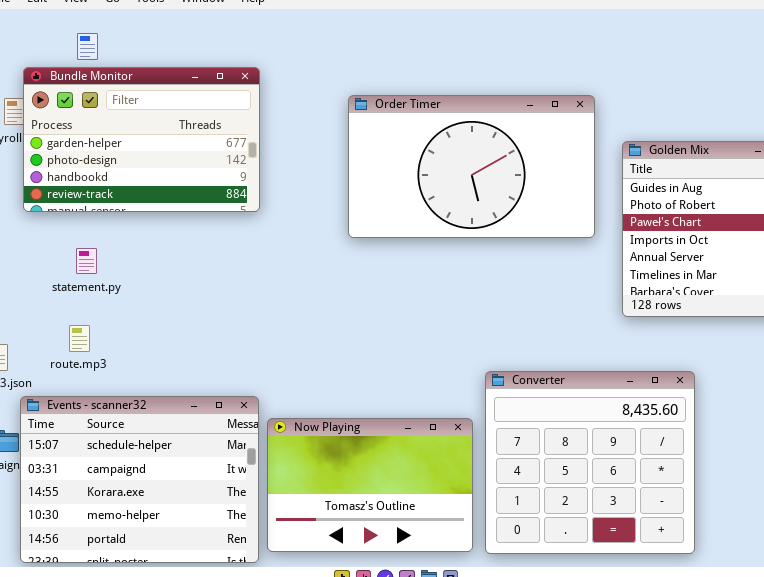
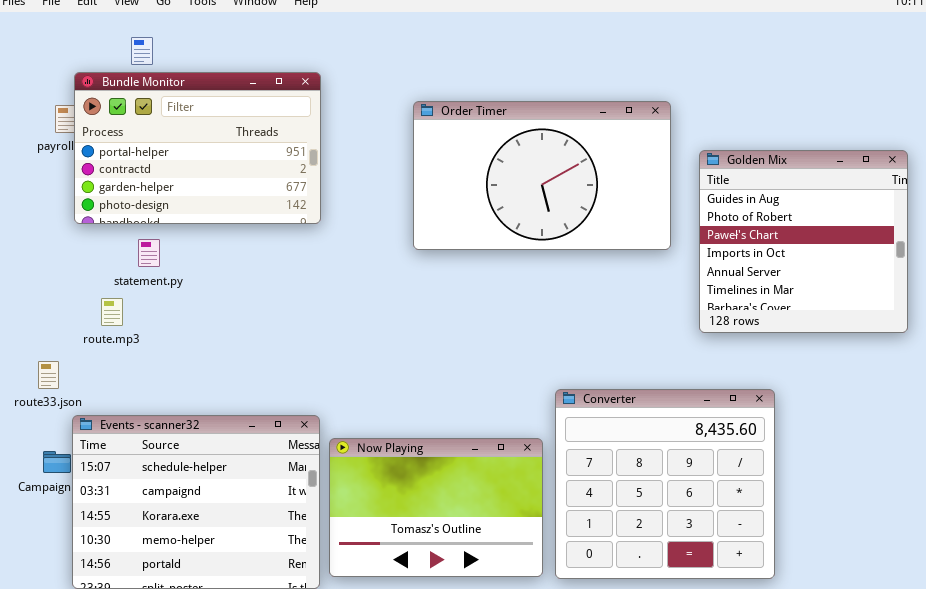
Bundle Monitor: [23,67,260,212] -> [74,72,321,224], scrolled up 2 rows
statement.py: [76,248,97,274] -> [138,239,160,267], moved
route.mp3: [69,325,90,352] -> [101,298,123,326], moved

